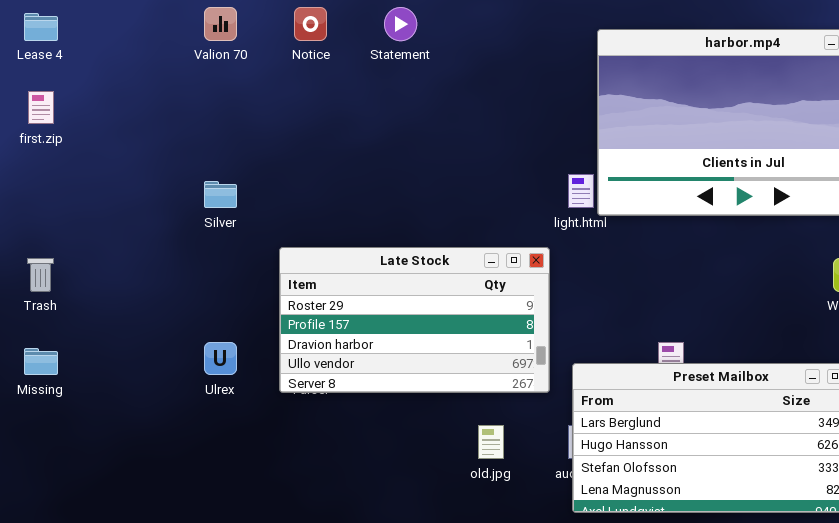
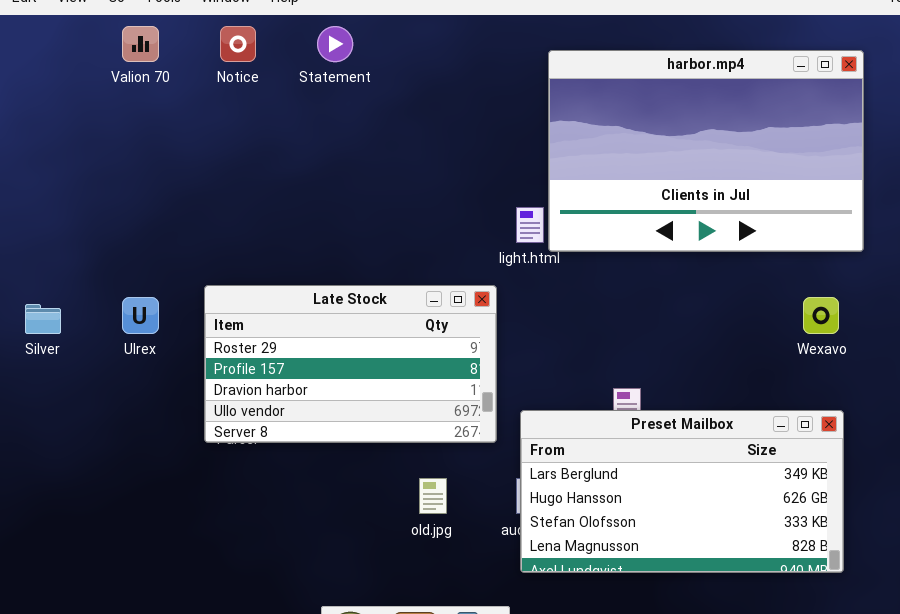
Silver: [204,181,237,208] -> [25,304,61,334], moved
Ulrex: [204,342,237,375] -> [122,297,159,334], moved

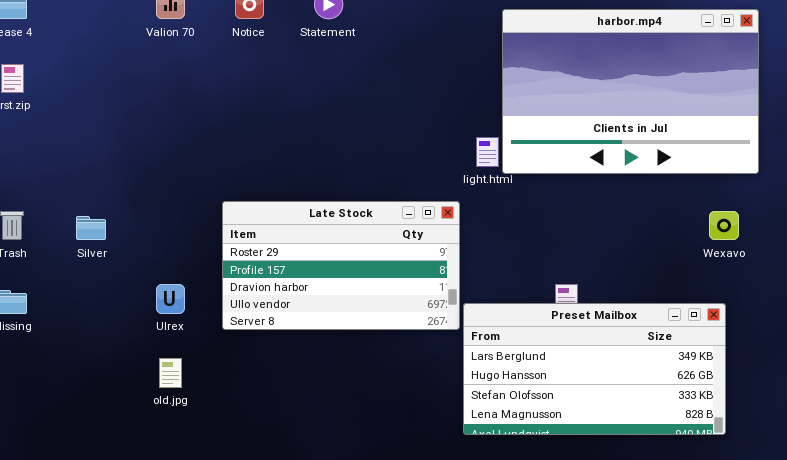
Ulrex: [122,297,159,334] -> [156,284,185,314], moved
Preset Mailbox: [520,410,844,573] -> [463,303,726,435], moved
old.jpg: [419,478,447,514] -> [159,358,182,388], moved

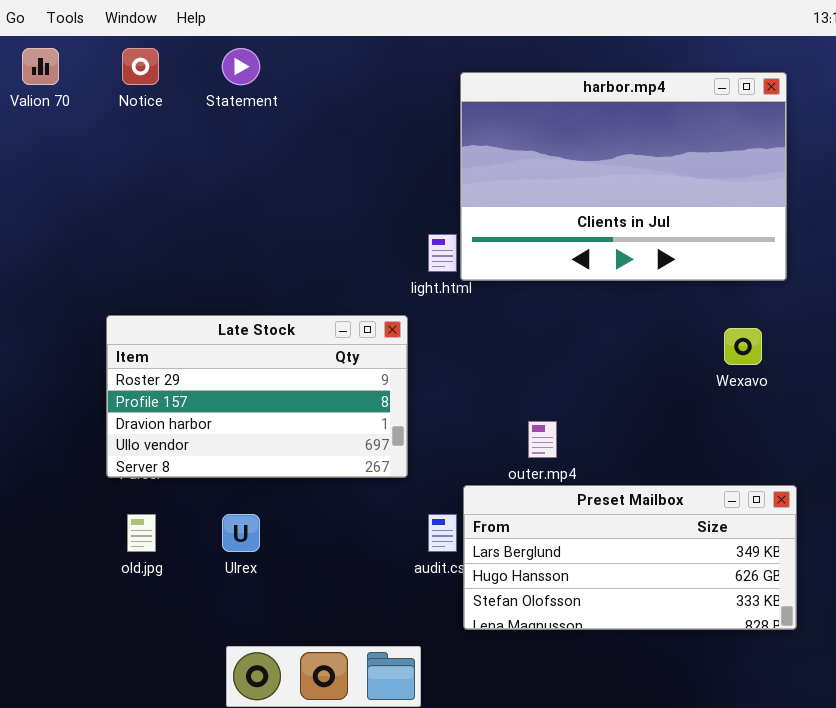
Ulrex: [156,284,185,314] -> [222,514,260,552], moved
Preset Mailbox: [463,303,726,435] -> [463,485,797,630], moved, resized
old.jpg: [159,358,182,388] -> [127,514,156,552], moved

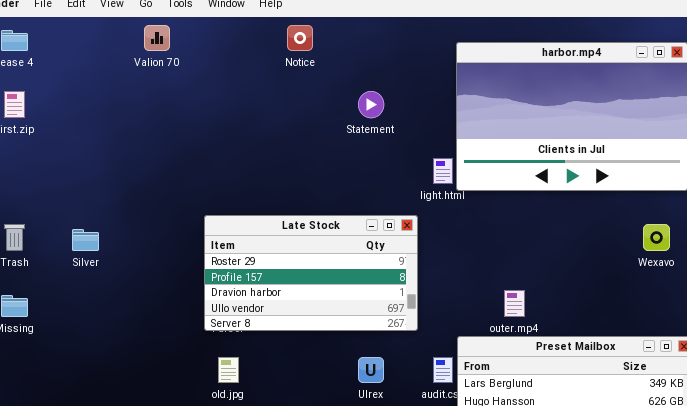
Notice: [122,48,159,85] -> [287,25,313,51], moved
Statement: [222,48,260,85] -> [358,91,384,118], moved
Ulrex: [222,514,260,552] -> [358,357,384,383], moved

